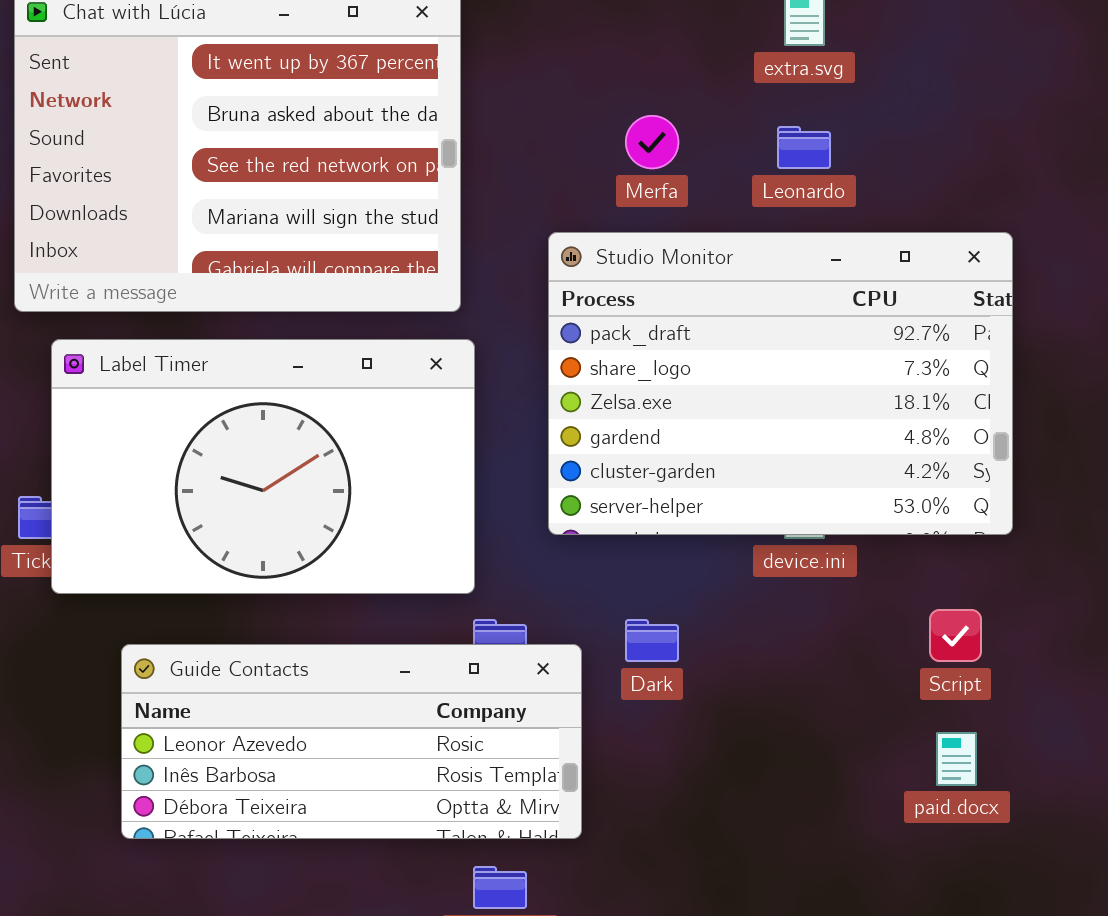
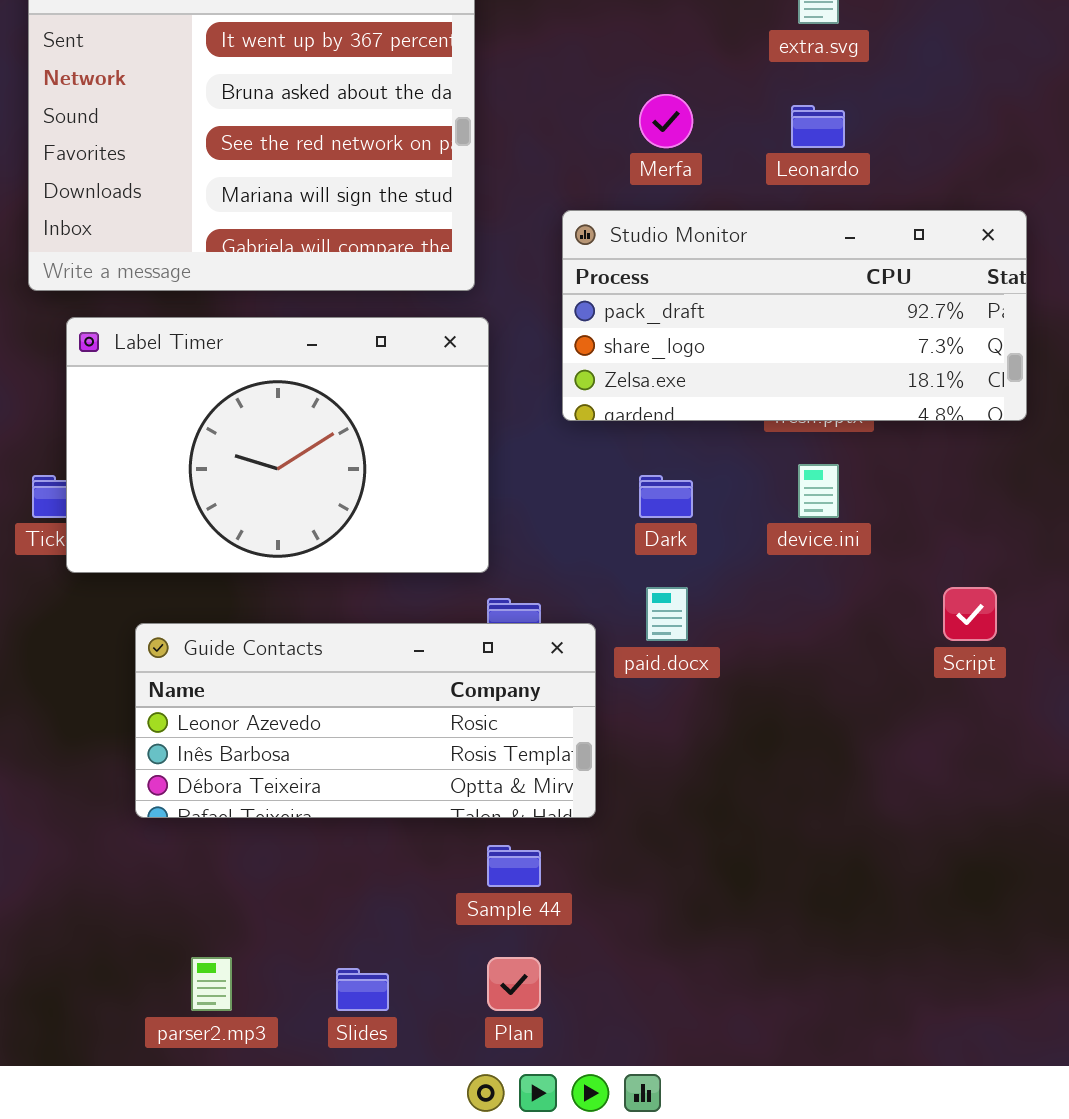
Studio Monitor: [548,232,1013,535] -> [562,210,1027,421], resized
Dark: [625,619,679,662] -> [639,475,693,518], moved
paid.docx: [936,732,977,786] -> [646,587,688,641], moved

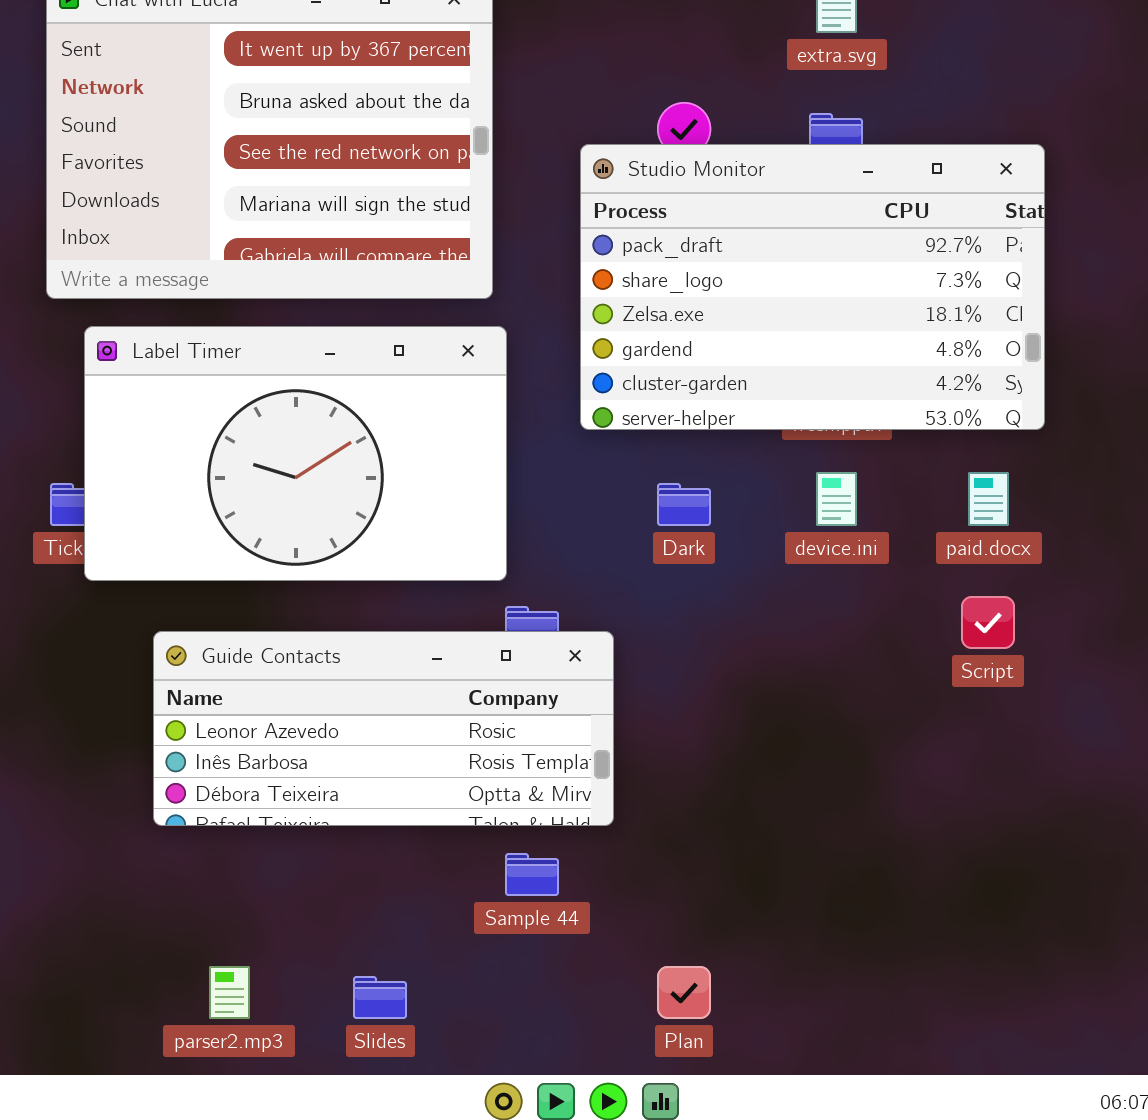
Studio Monitor: [562,210,1027,421] -> [580,144,1045,430], resized
paid.docx: [646,587,688,641] -> [968,472,1009,526], moved
Plan: [487,957,541,1011] -> [657,966,711,1019], moved

